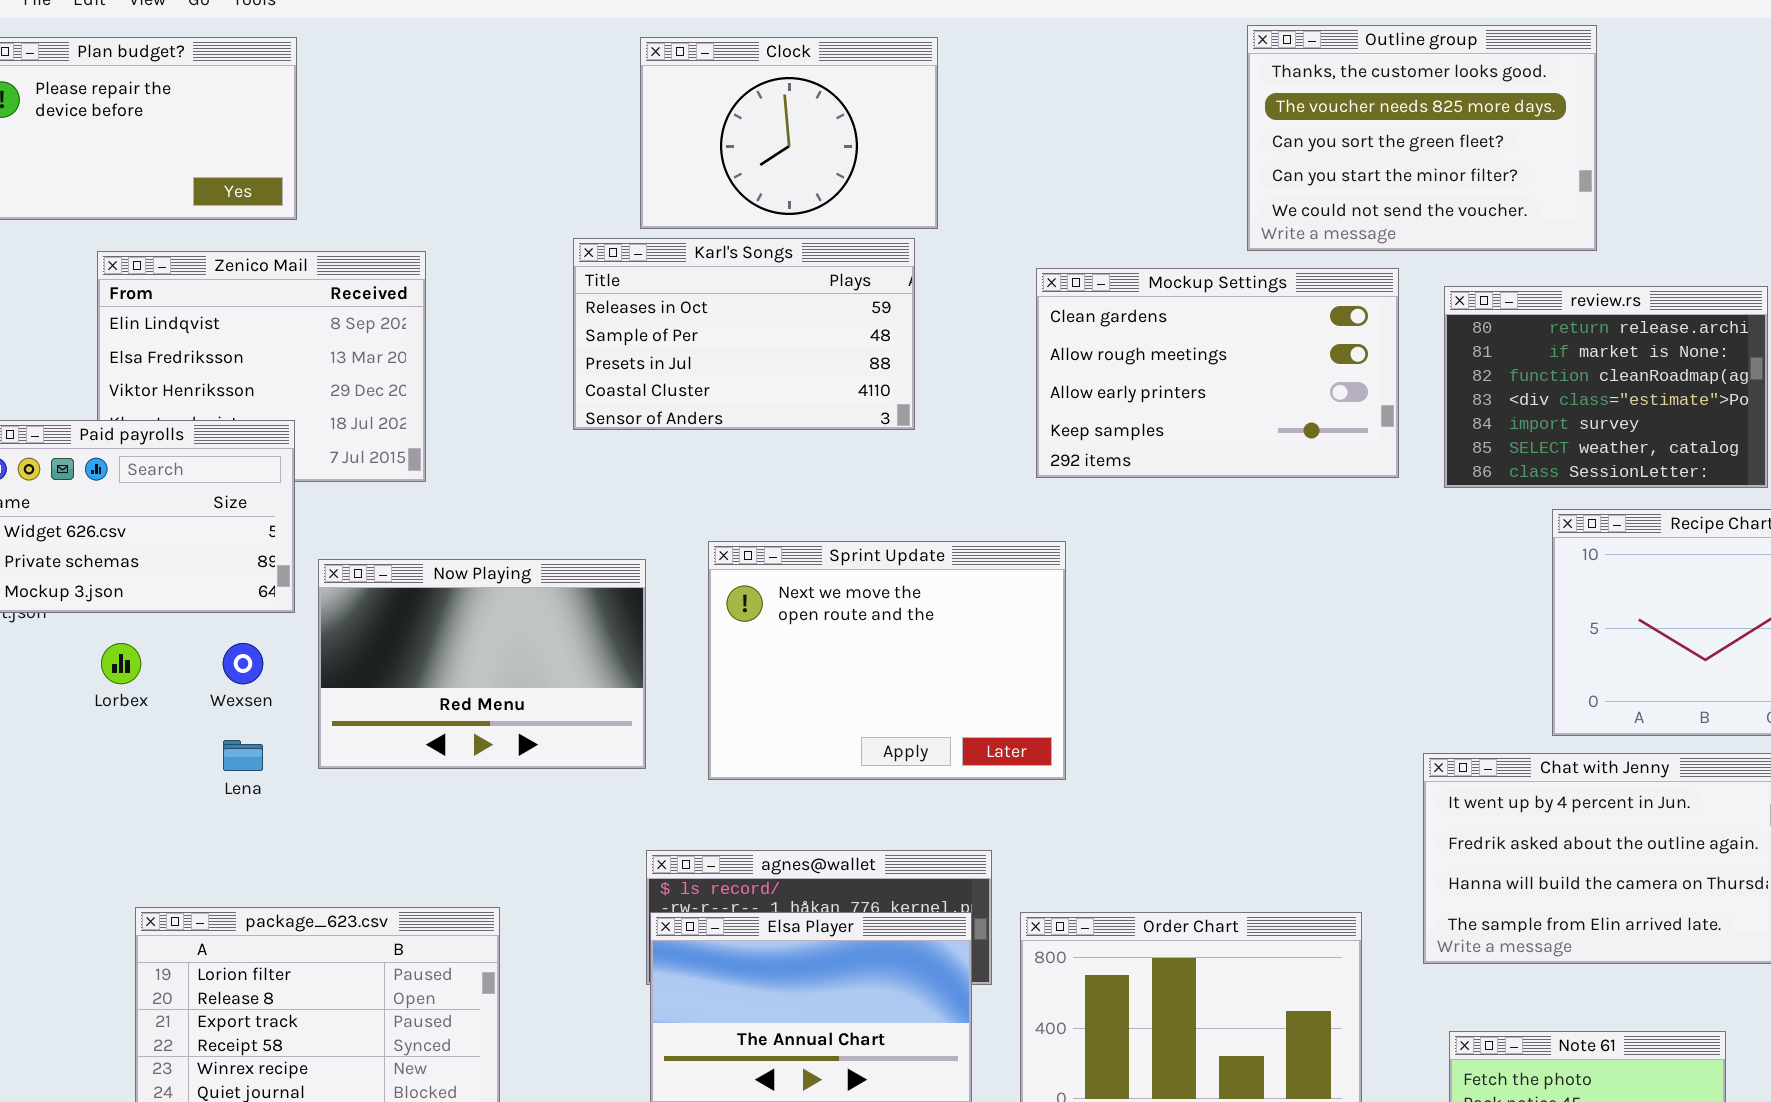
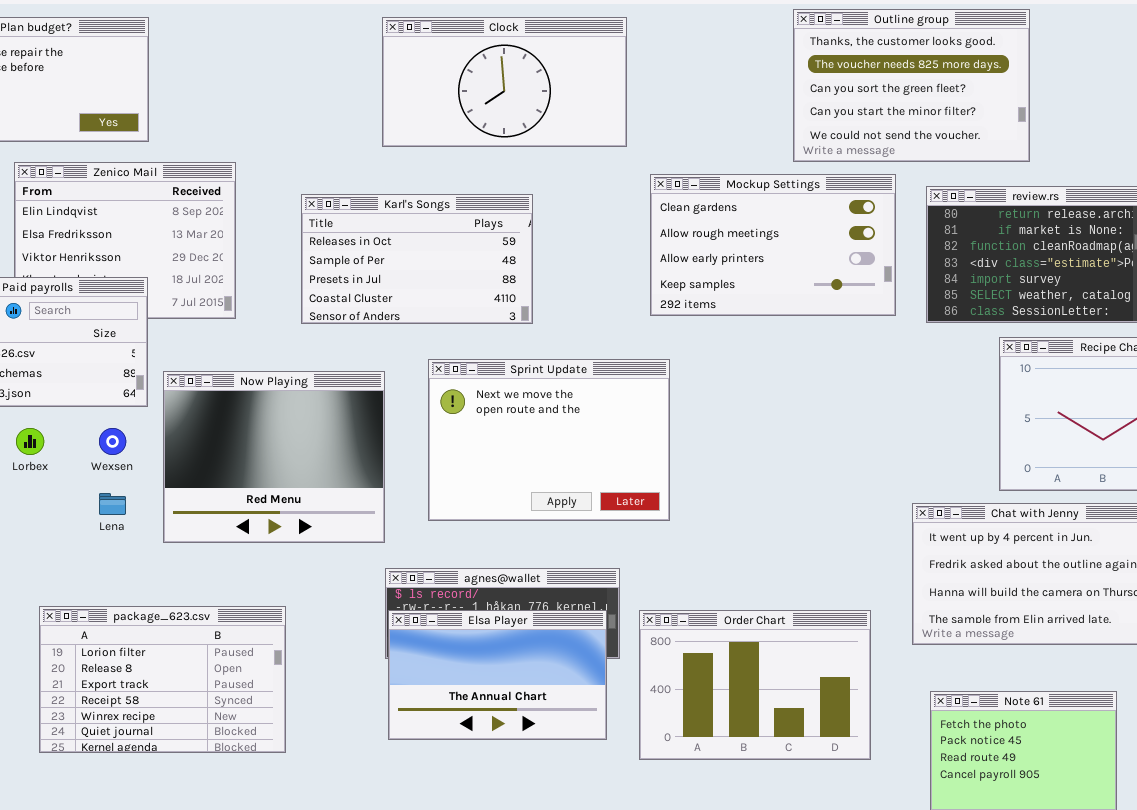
Clock: [640,37,938,229] -> [382,17,627,147], resized
Karl's Songs: [573,238,915,430] -> [301,194,533,324], moved
Now Playing: [318,559,646,769] -> [163,371,385,543], resized

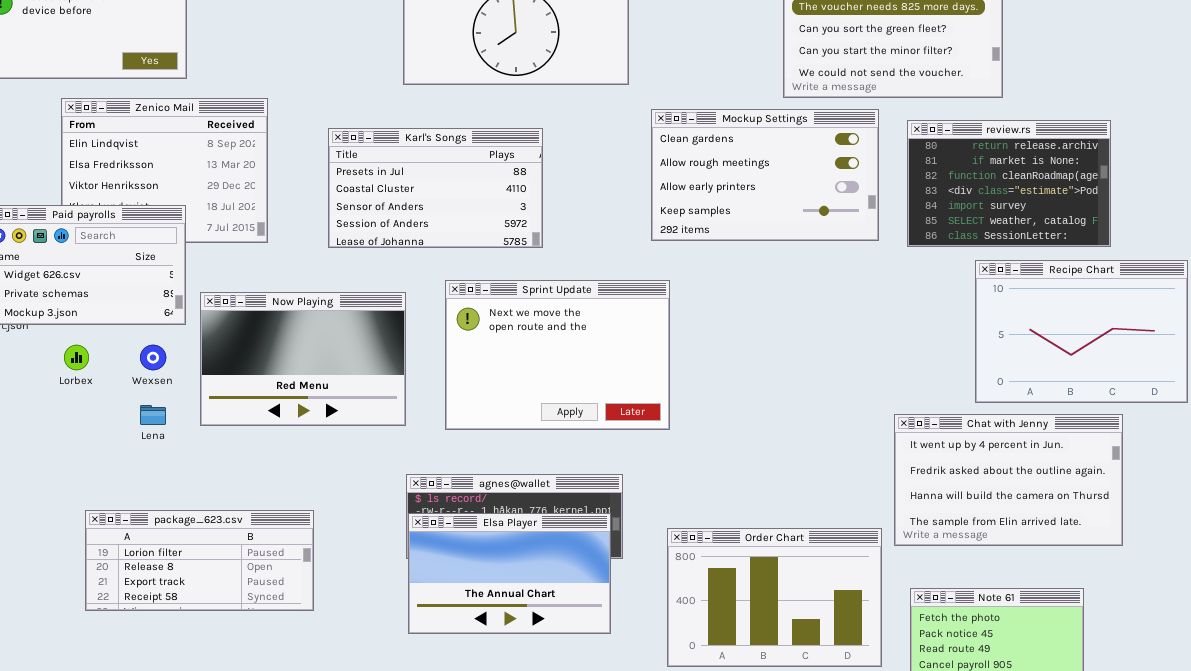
Karl's Songs: [301,194,533,324] -> [328,128,543,248], scrolled down 2 rows
Now Playing: [163,371,385,543] -> [200,292,406,426], resized
package_623.csv: [39,606,286,753] -> [85,510,314,611], resized
Order Chart: [639,610,871,760] -> [667,528,882,667], moved

